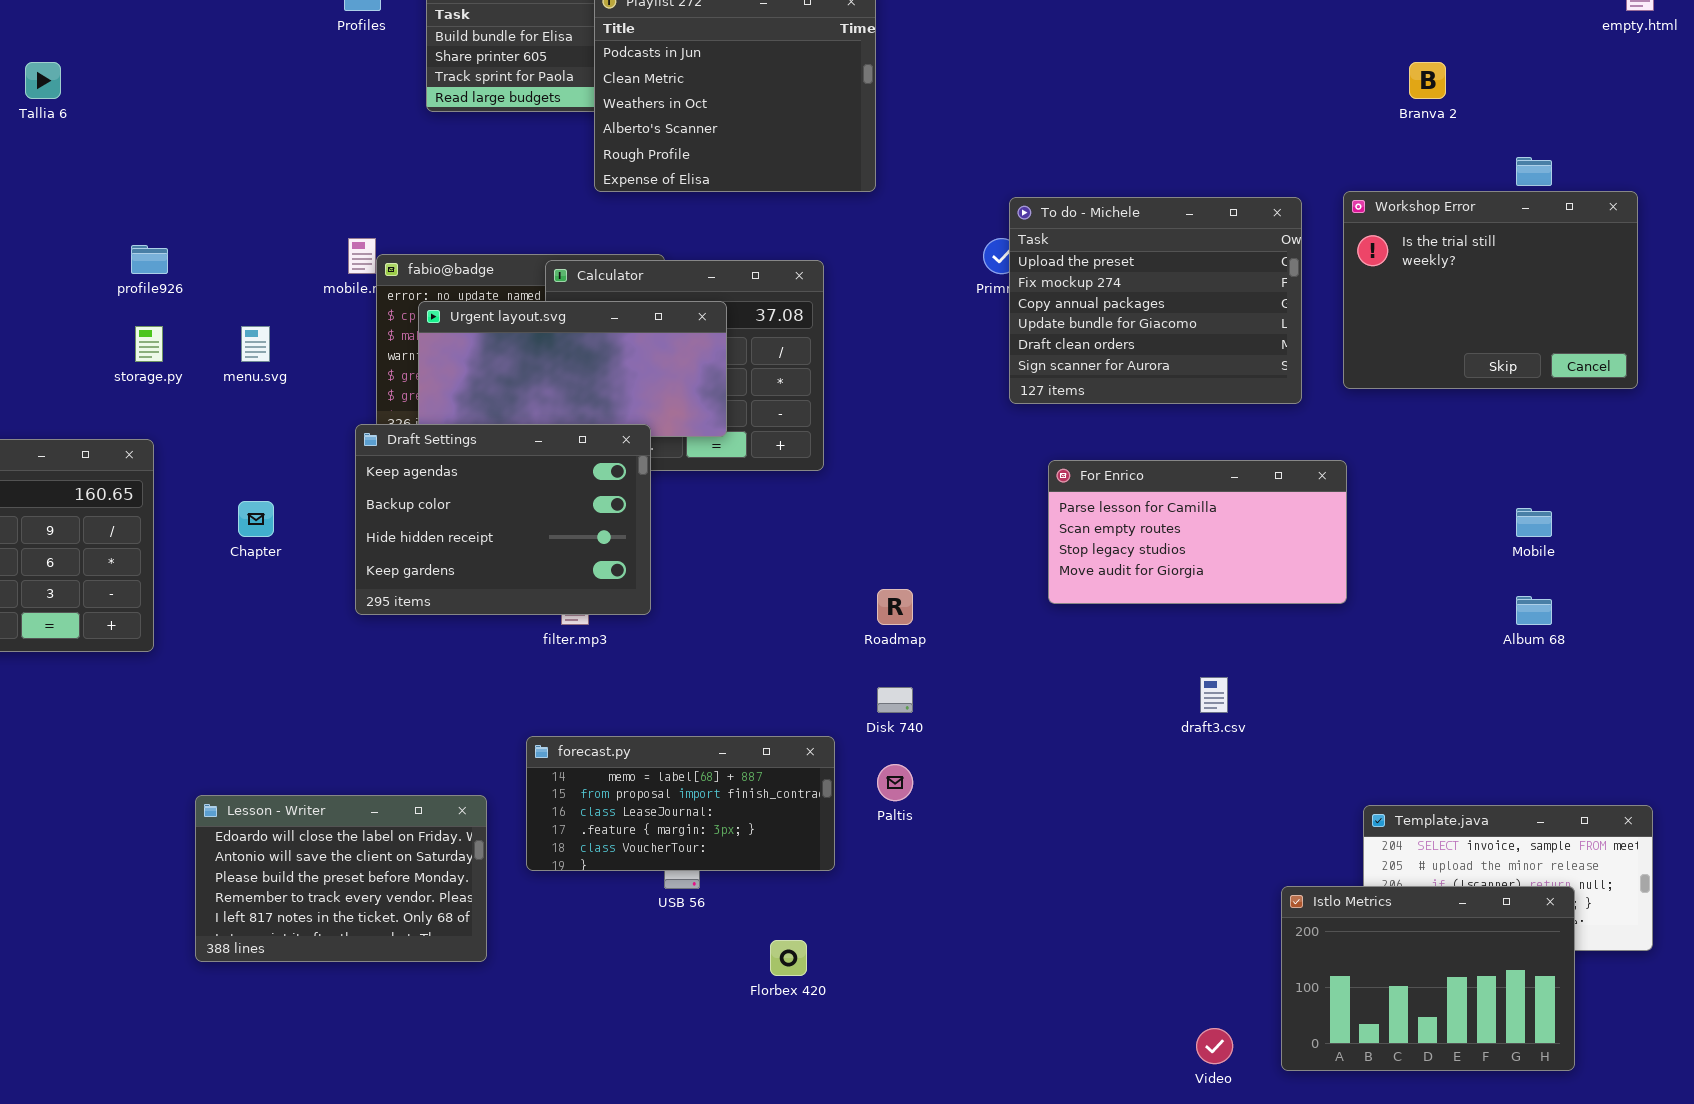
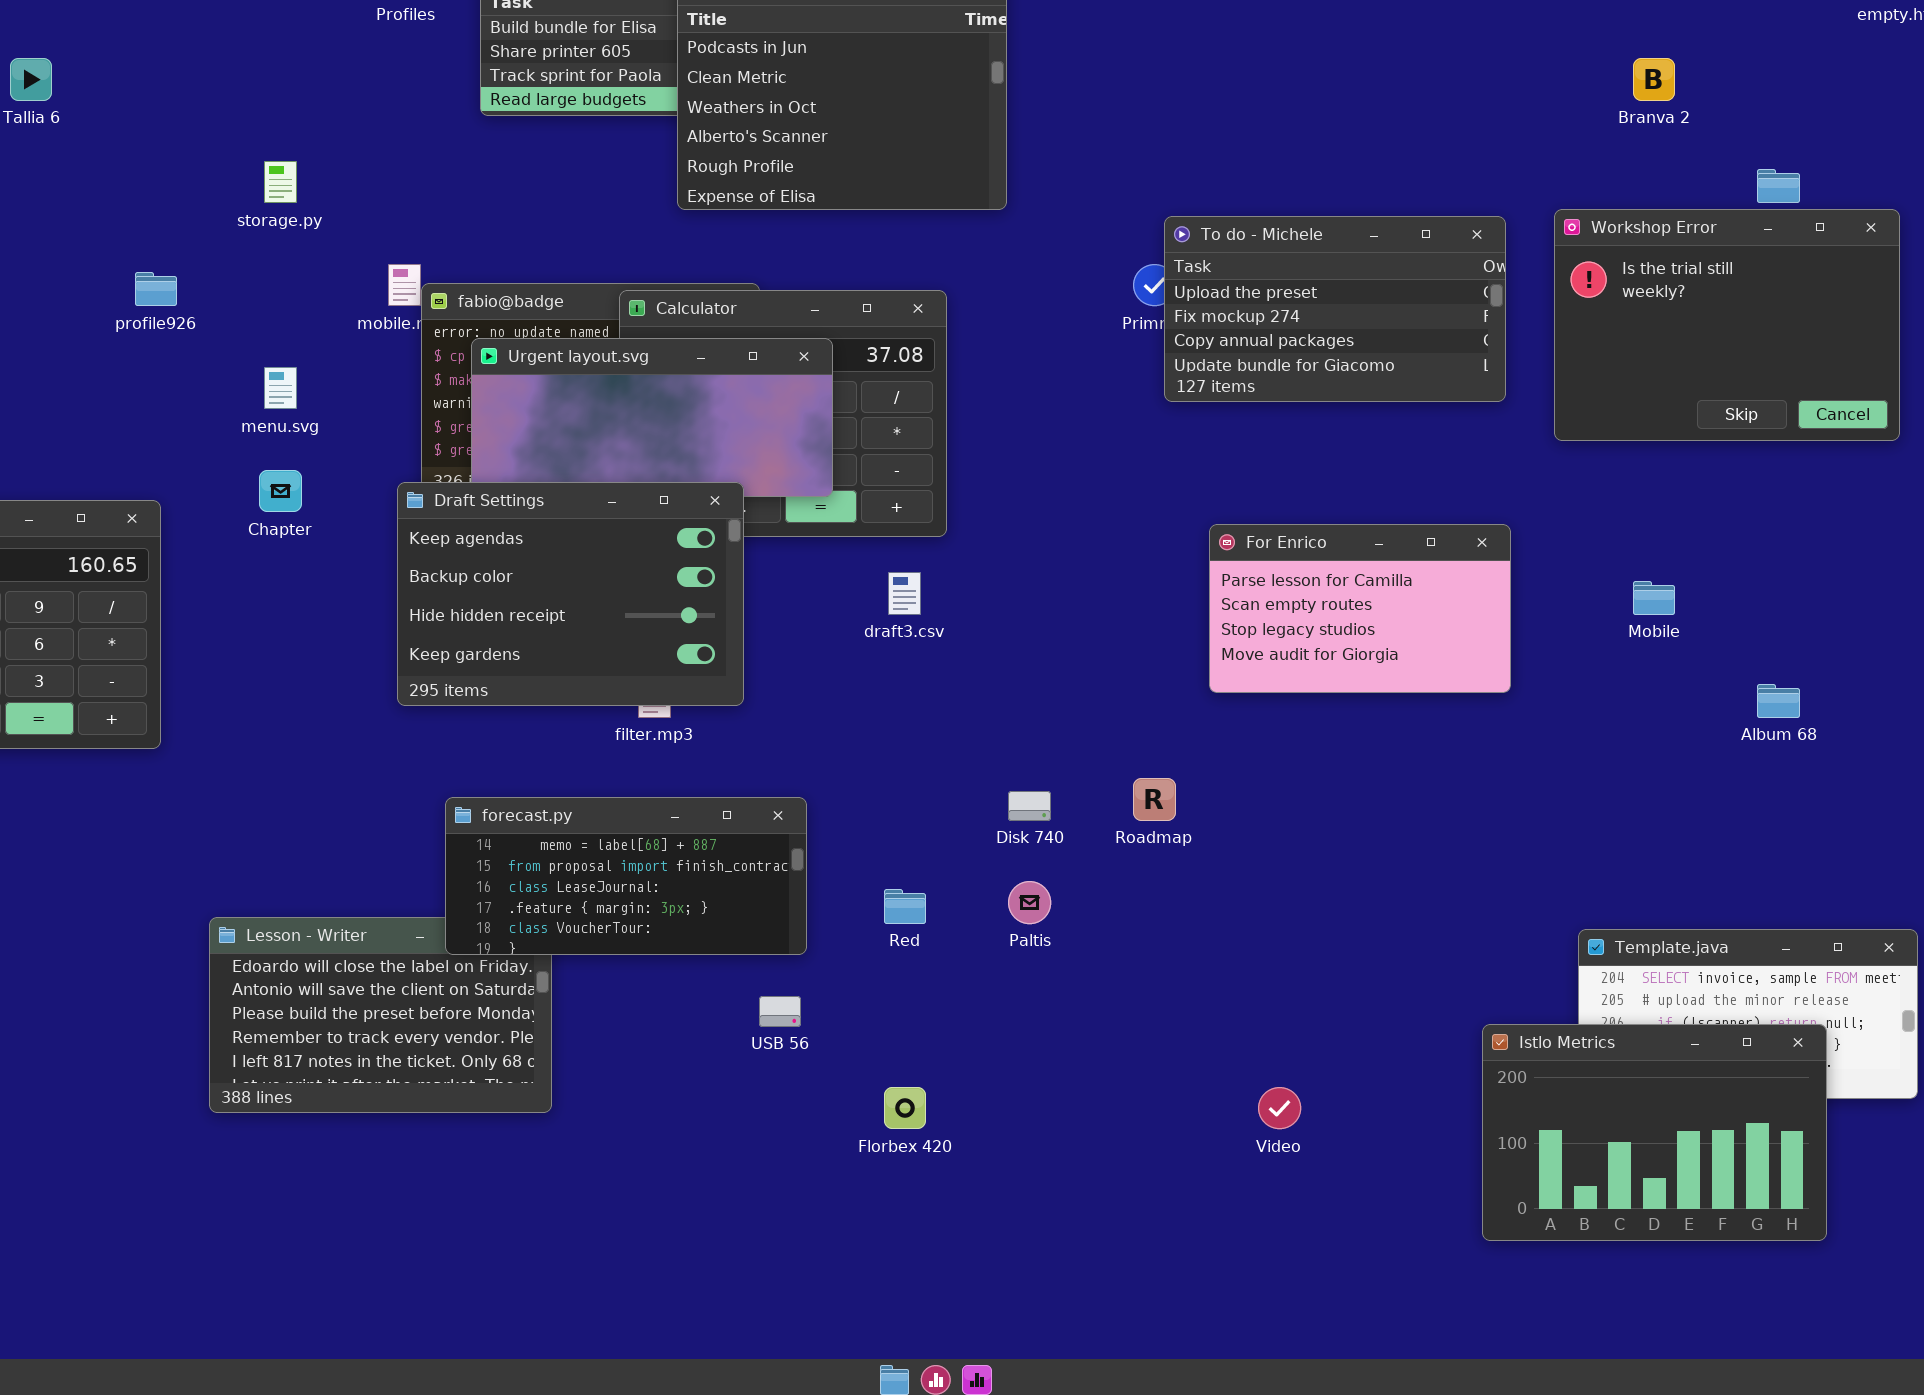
To do - Michele: [1009,197,1302,404] -> [1164,216,1506,402], resized
storage.py: [135,326,163,362] -> [264,161,297,203], moved
For Enrico: [1048,460,1347,604] -> [1209,524,1511,693], resized
Chapter: [238,501,274,537] -> [259,470,302,512], moved
Mobile: [1516,508,1552,537] -> [1633,581,1675,615], moved
Roadmap: [877,589,913,625] -> [1133,778,1176,821], moved
draft3.csv: [1200,677,1228,713] -> [888,572,921,615], moved
forecast.py: [526,736,835,871] -> [445,797,807,955], moved
Video: [1196,1028,1233,1064] -> [1258,1087,1301,1129], moved

